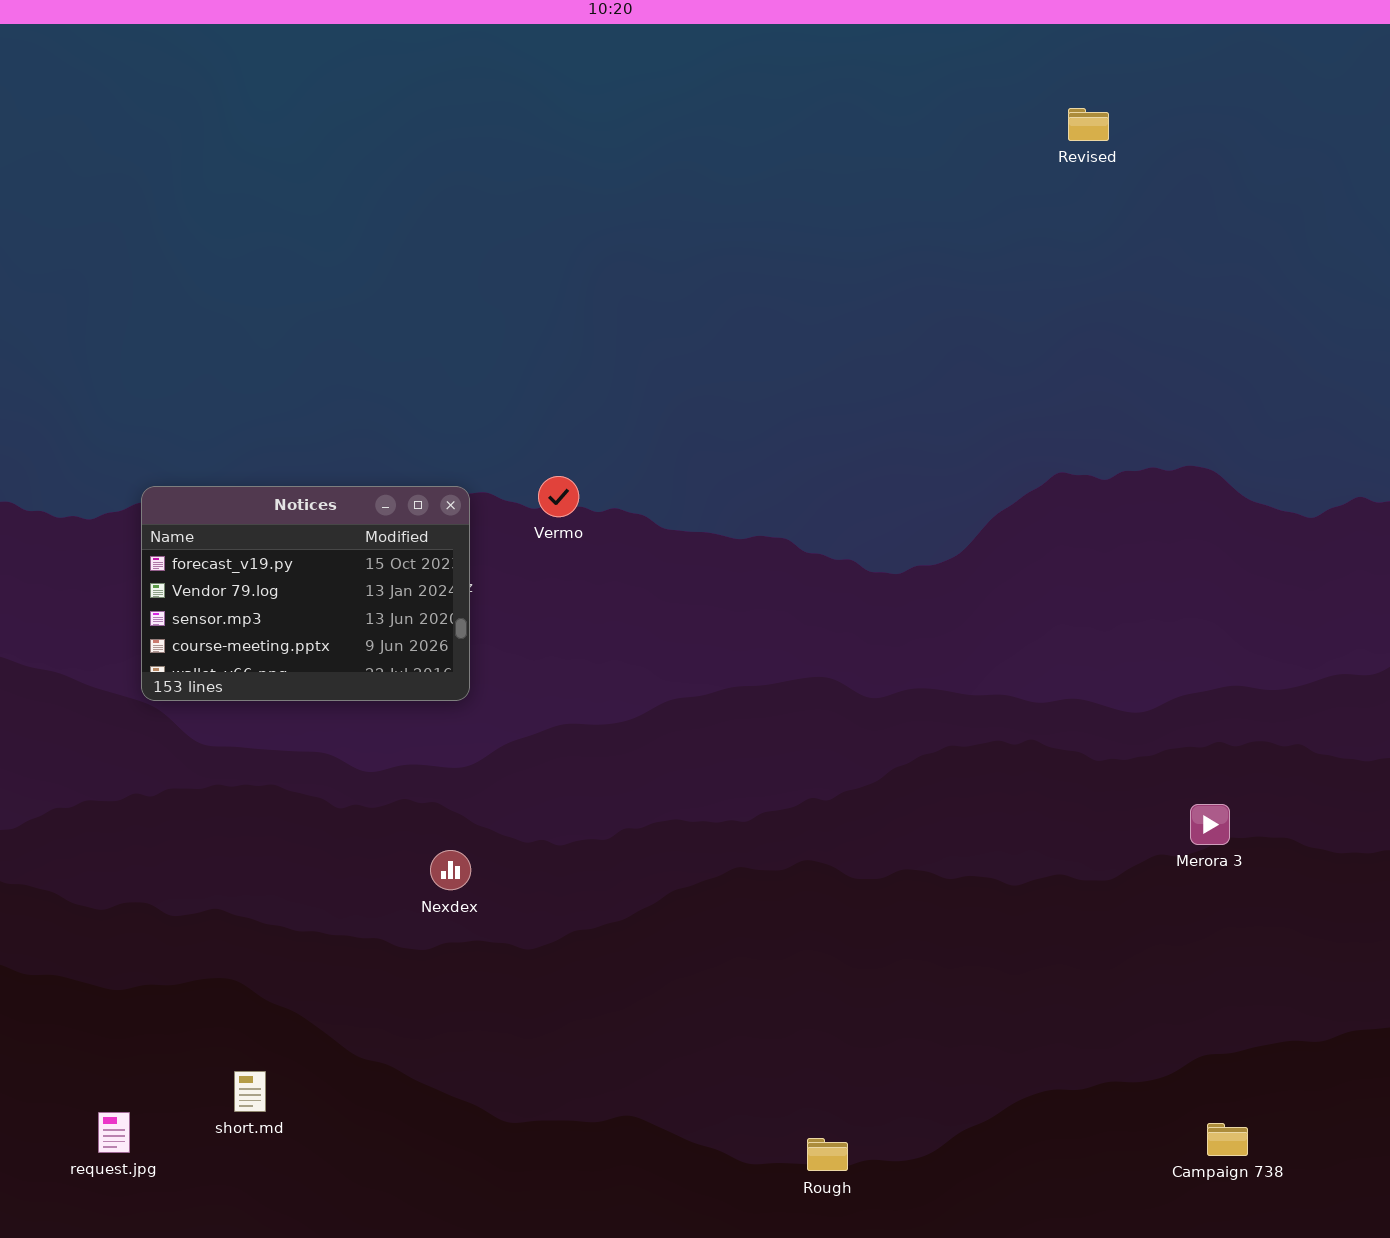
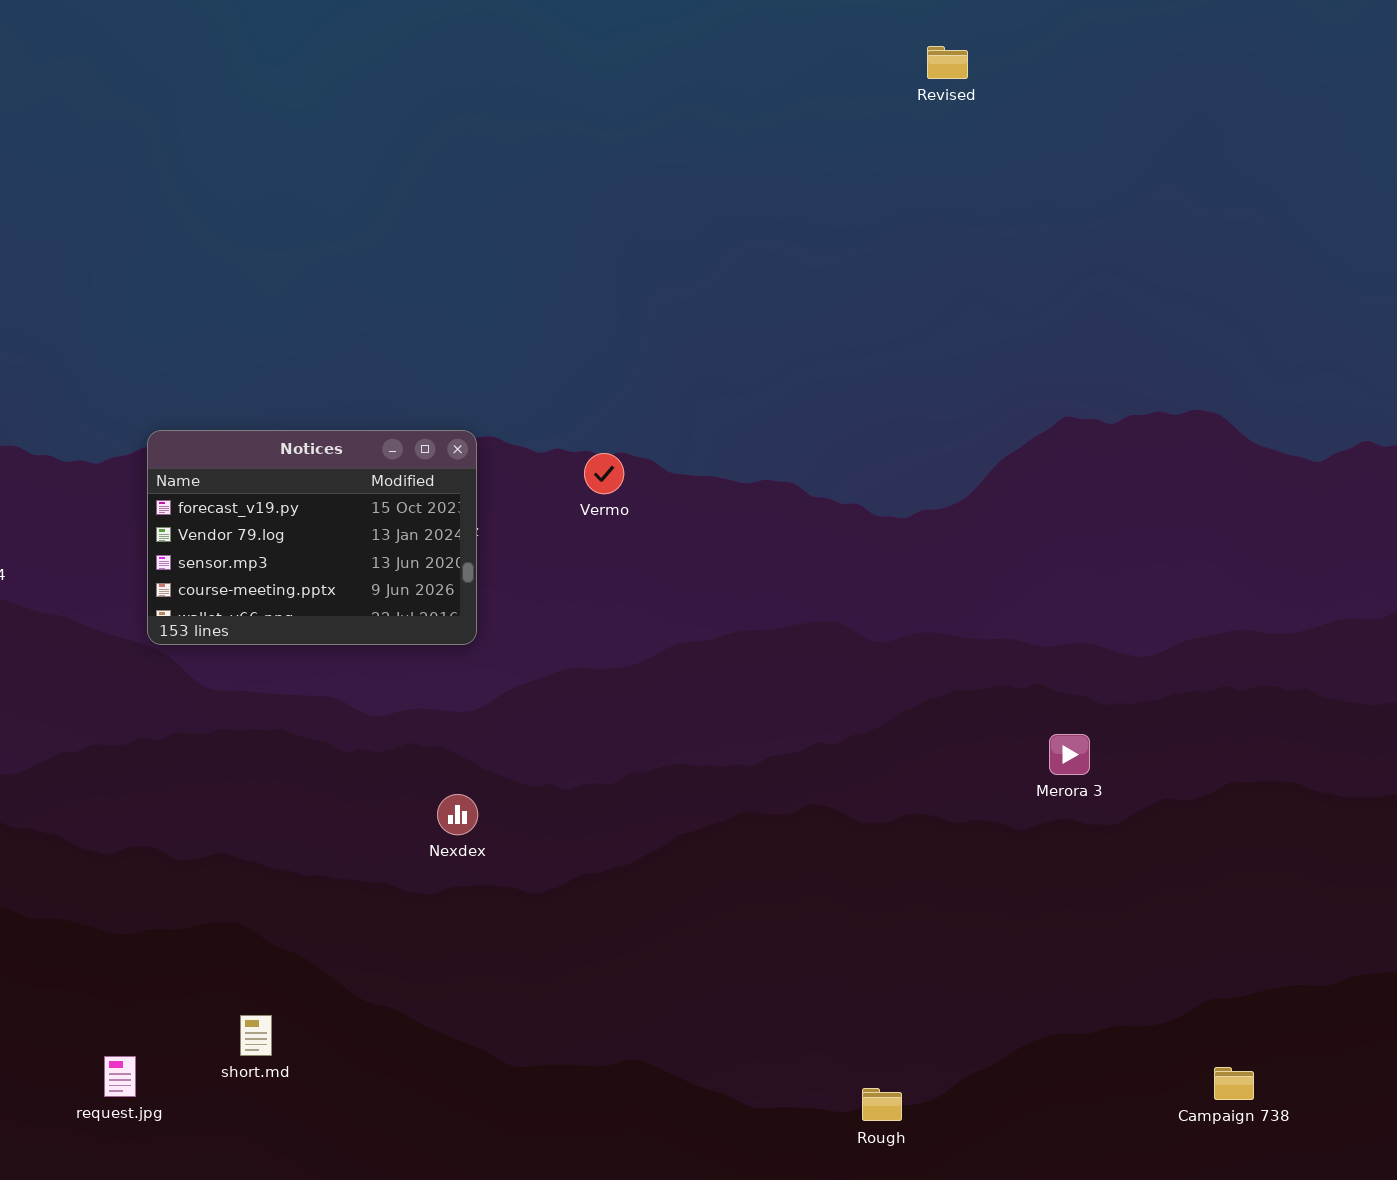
Revised: [1068,108,1109,141] -> [927,46,968,79], moved
Vermo: [538,476,579,517] -> [584,453,624,494], moved
Merora 3: [1190,804,1230,845] -> [1049,734,1090,775], moved
Rough: [807,1138,848,1171] -> [862,1088,902,1121], moved

